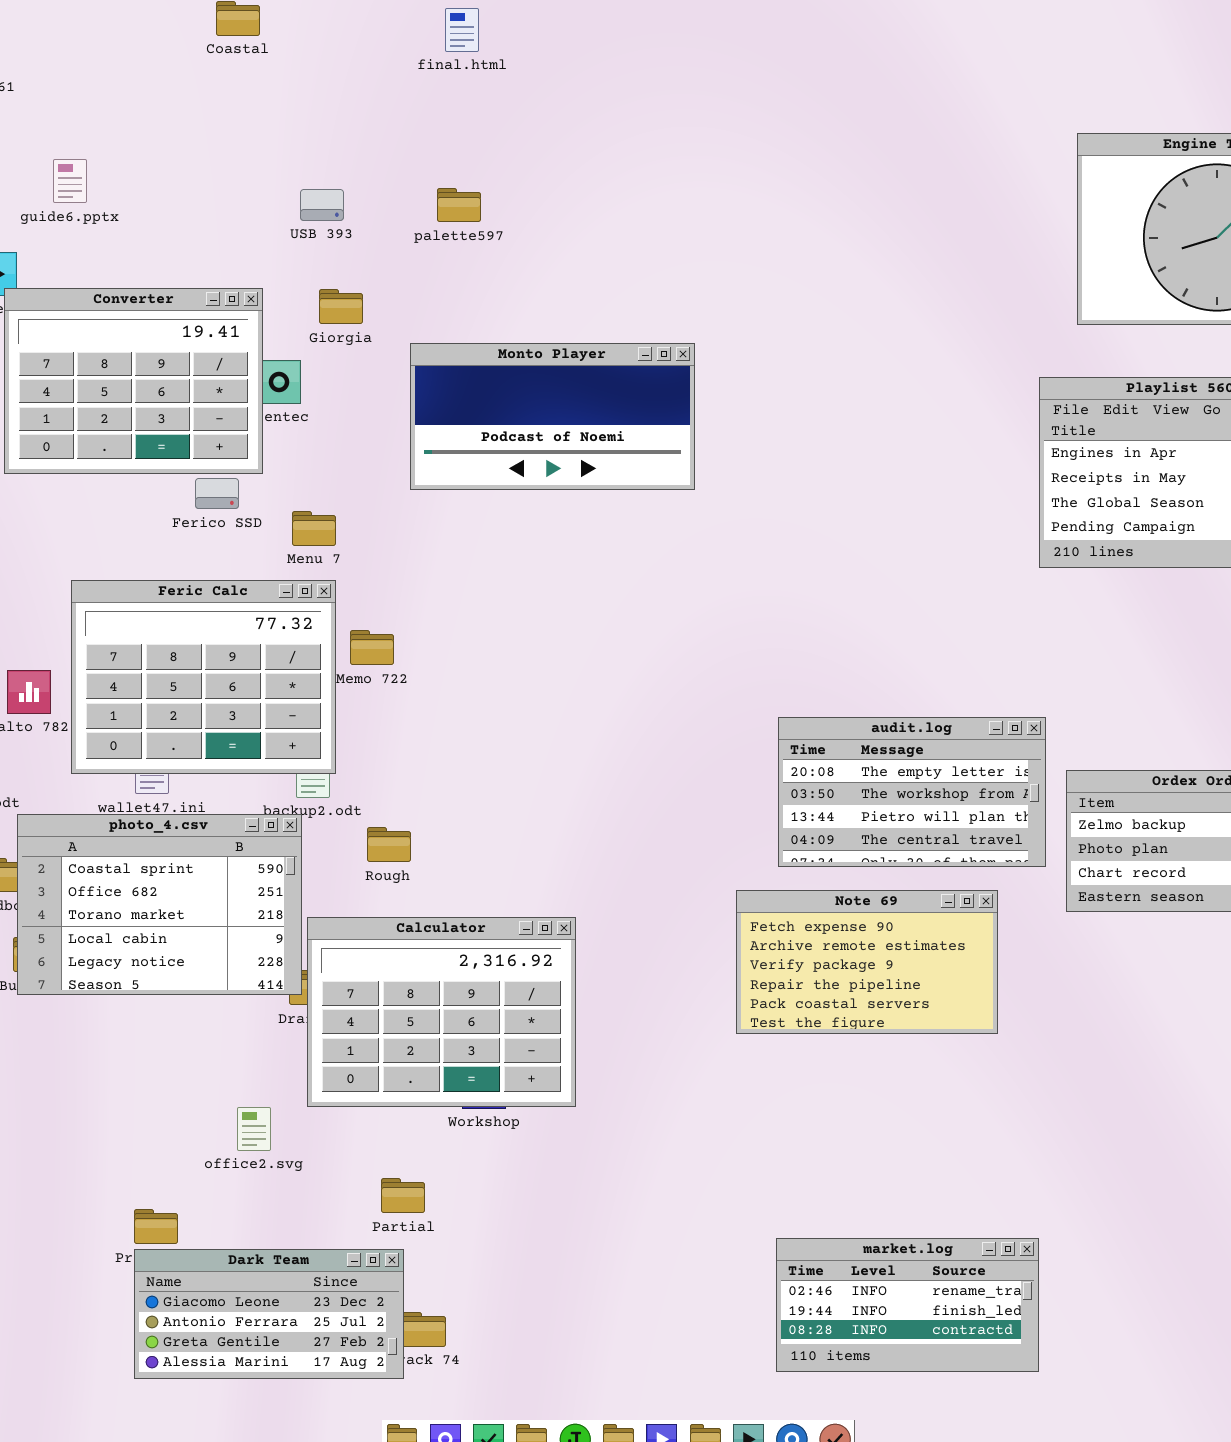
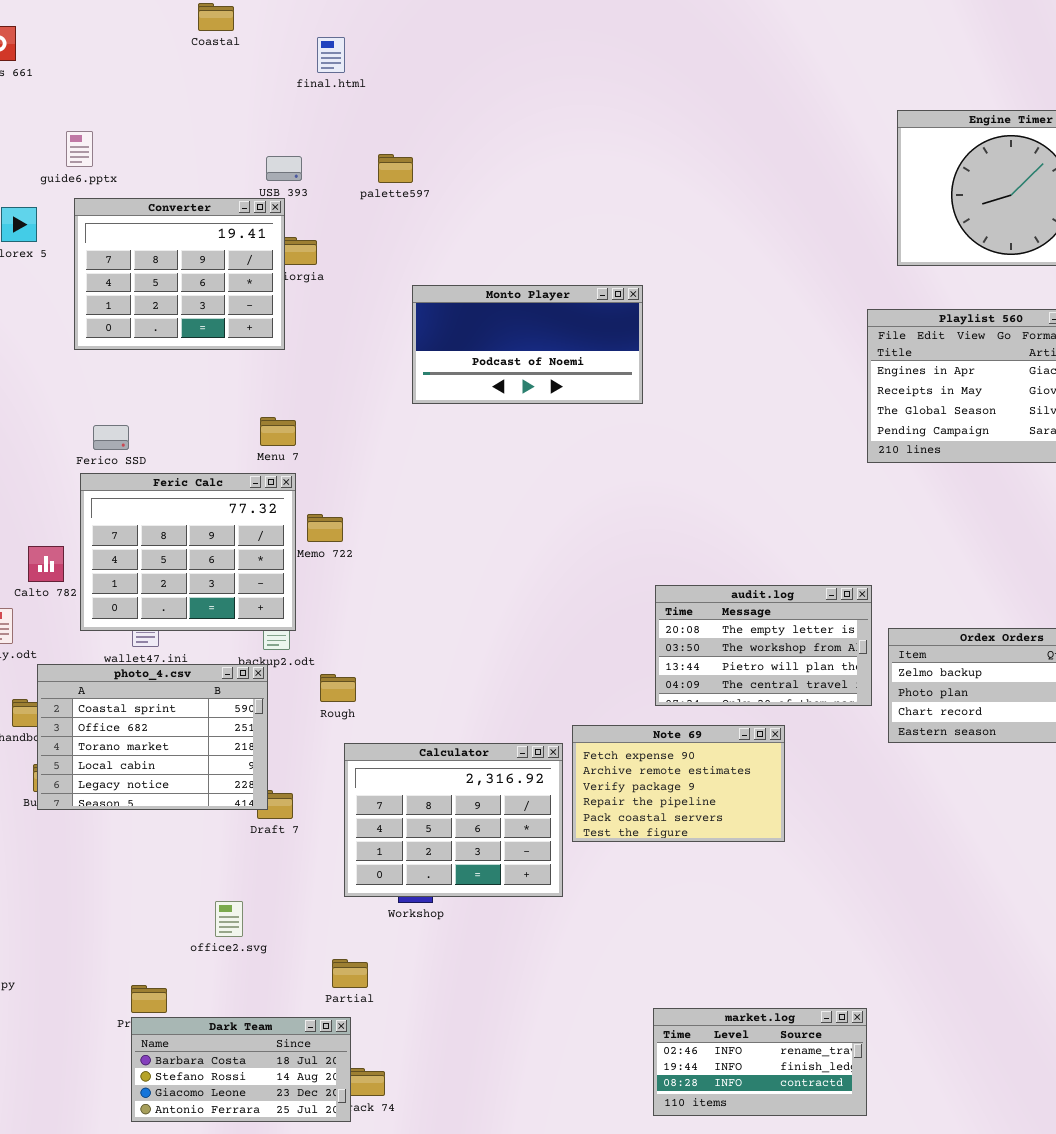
final.html: [445,8,479,52] -> [317,37,345,73], moved
Converter: [4,288,263,474] -> [74,198,285,350], moved
Monto Player: [410,343,695,490] -> [412,285,643,404], moved
Ferico SSD: [195,478,239,509] -> [93,425,129,450], moved
Note 69: [736,890,998,1034] -> [572,725,785,842], moved
Calculator: [307,917,576,1107] -> [344,743,563,897], moved
Dark Team: [134,1249,404,1379] -> [131,1017,351,1122], scrolled up 2 rows

